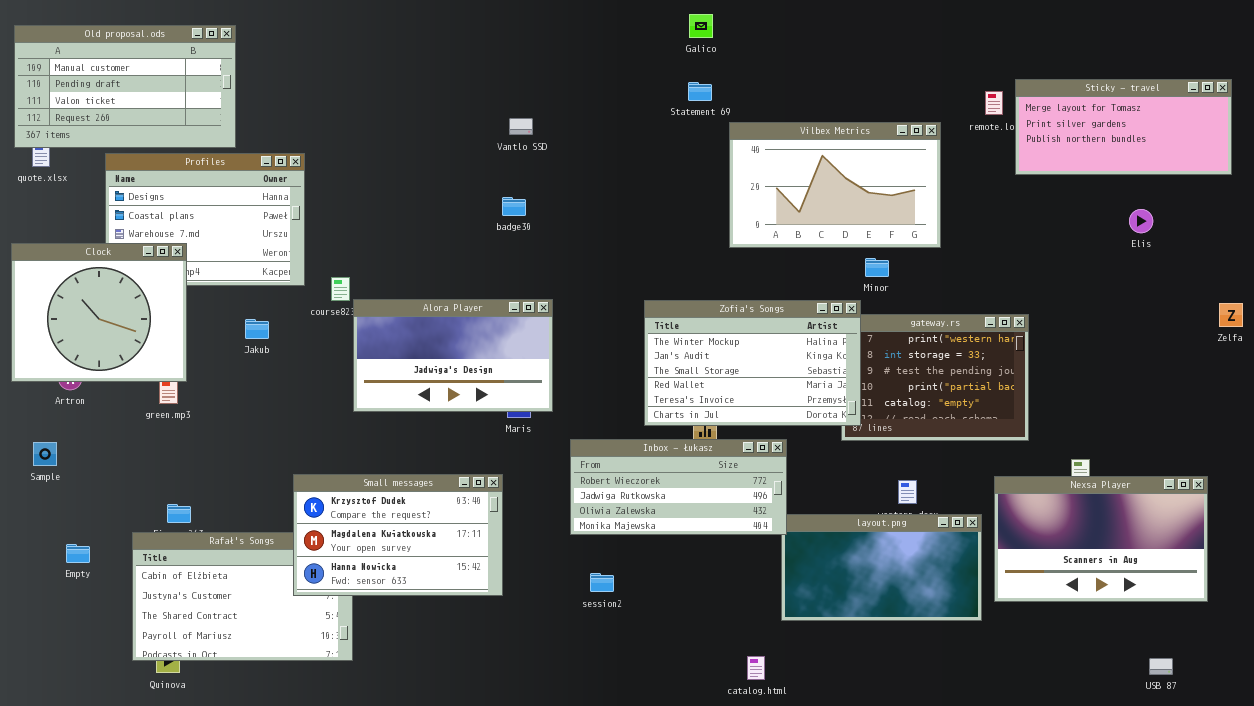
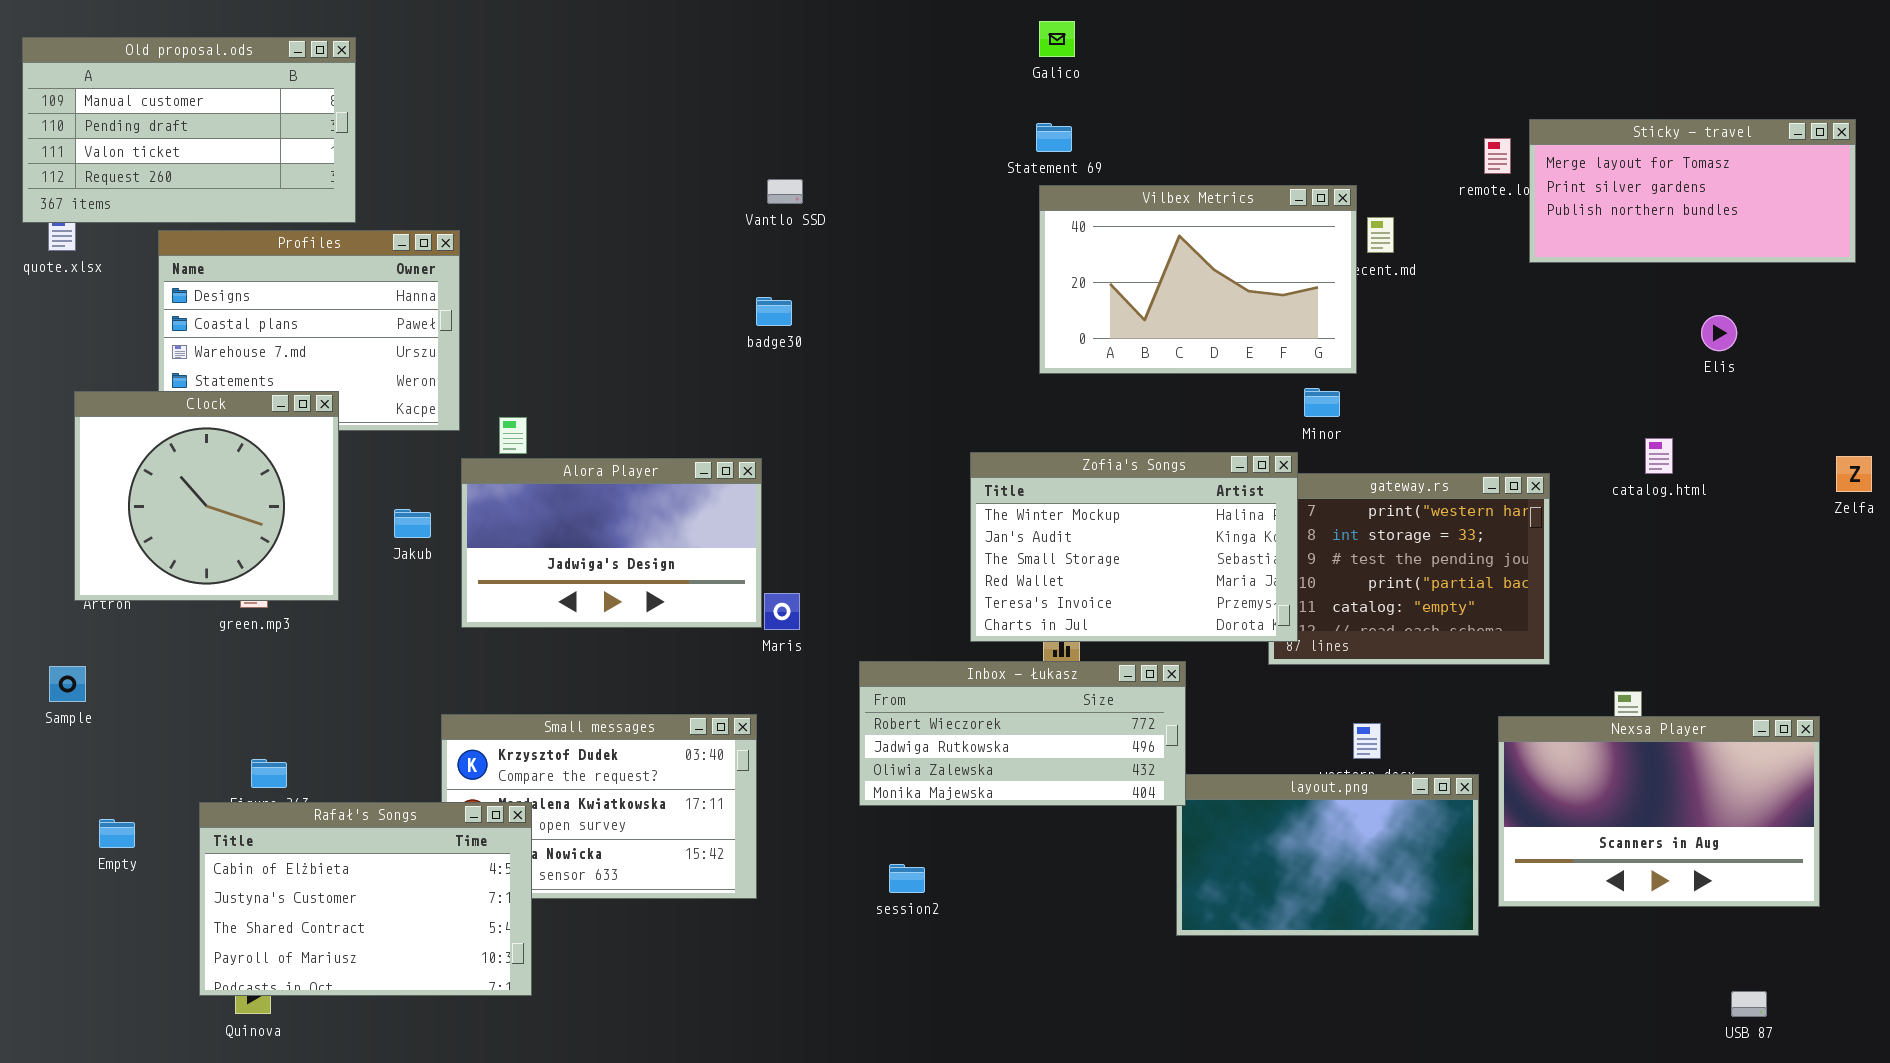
Vilbex Metrics: [729,122,941,248] -> [1039,185,1357,374], moved
Clock: [11,243,187,382] -> [74,391,339,601], moved
Alora Player: [353,299,553,412] -> [461,458,762,628], moved
Jakub: [245,319,269,339] -> [394,509,431,538], moved
Rafał's Songs: [132,532,353,661] -> [199,802,532,996], raised
catalog.html: [747,656,765,680] -> [1645,438,1673,474], moved

